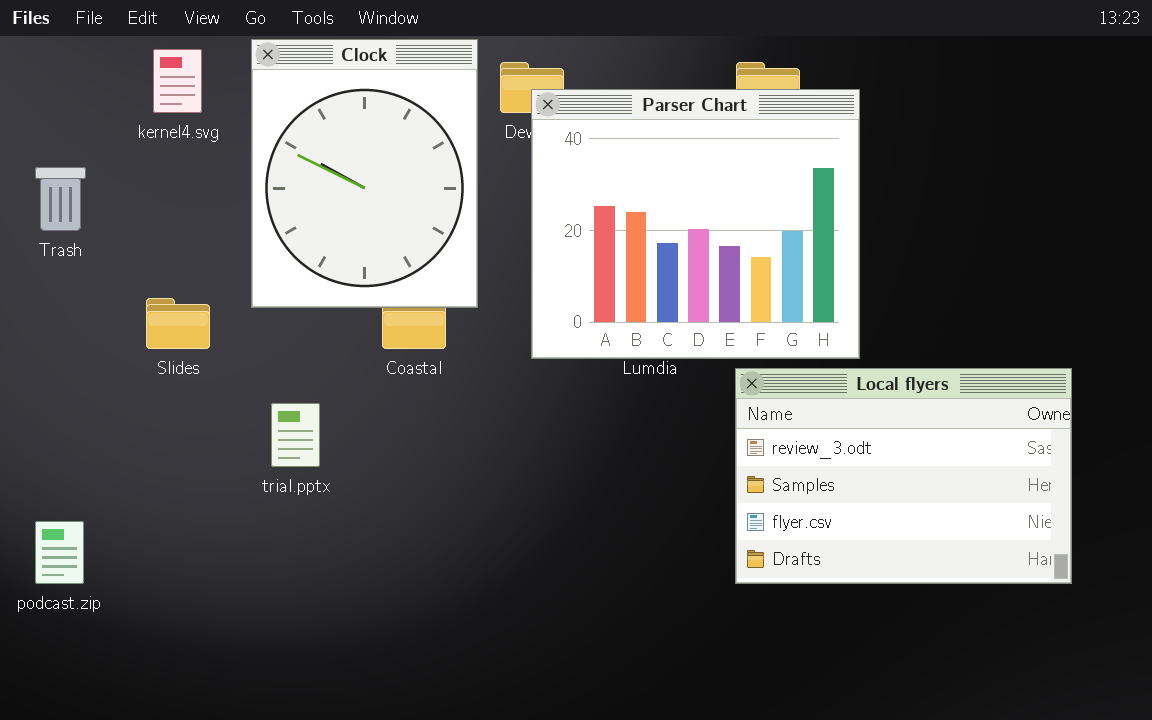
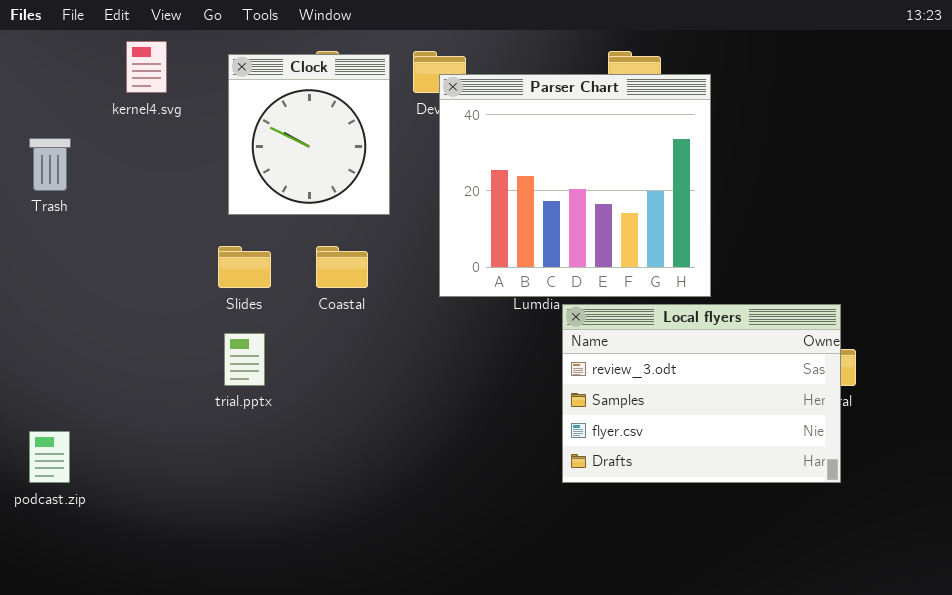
Clock: [251,39,478,308] -> [228,54,390,215], moved, resized
Slides: [146,298,210,349] -> [218,246,271,288], moved
Local flyers: [735,368,1072,584] -> [562,304,841,483], moved

